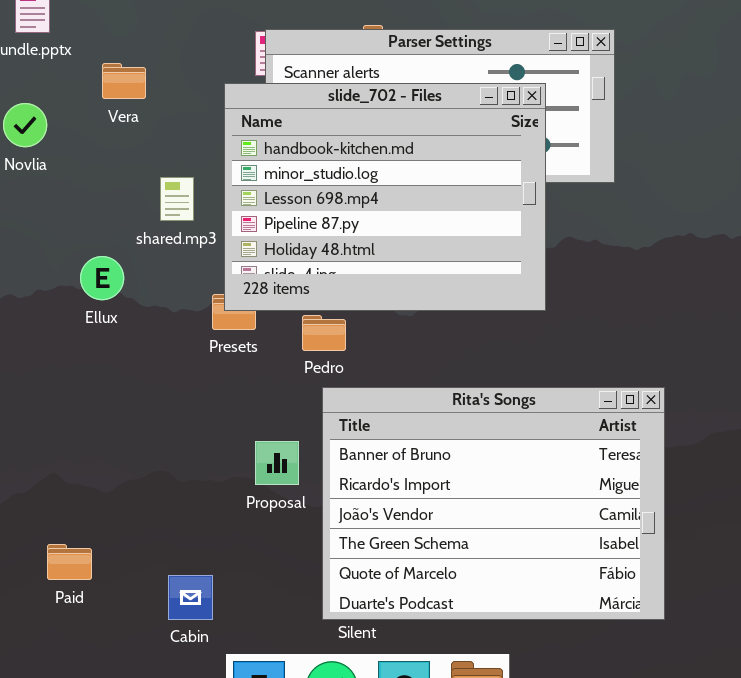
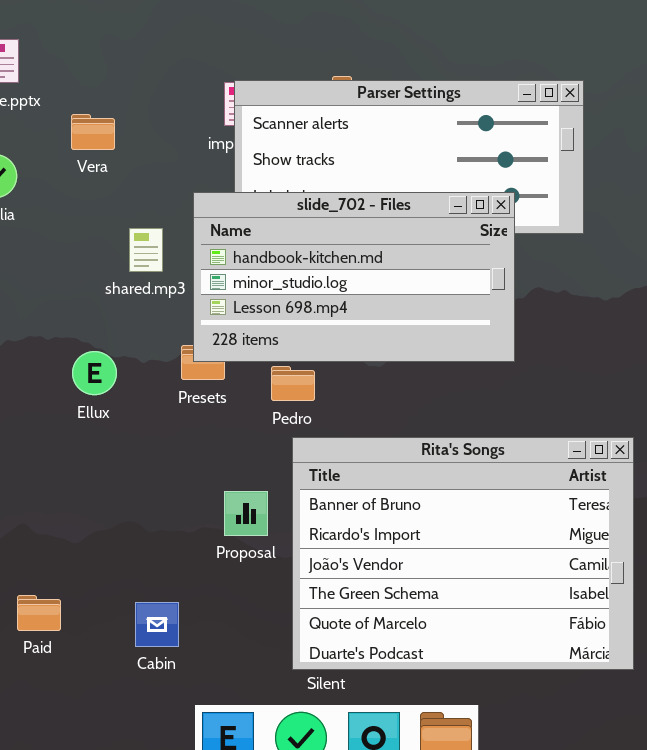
slide_702 - Files: [224,83,546,311] -> [193,192,515,362], resized
Ellux: [80,256,124,300] -> [72,351,117,395], moved
Cabin: [168,575,213,620] -> [135,602,179,647], moved

